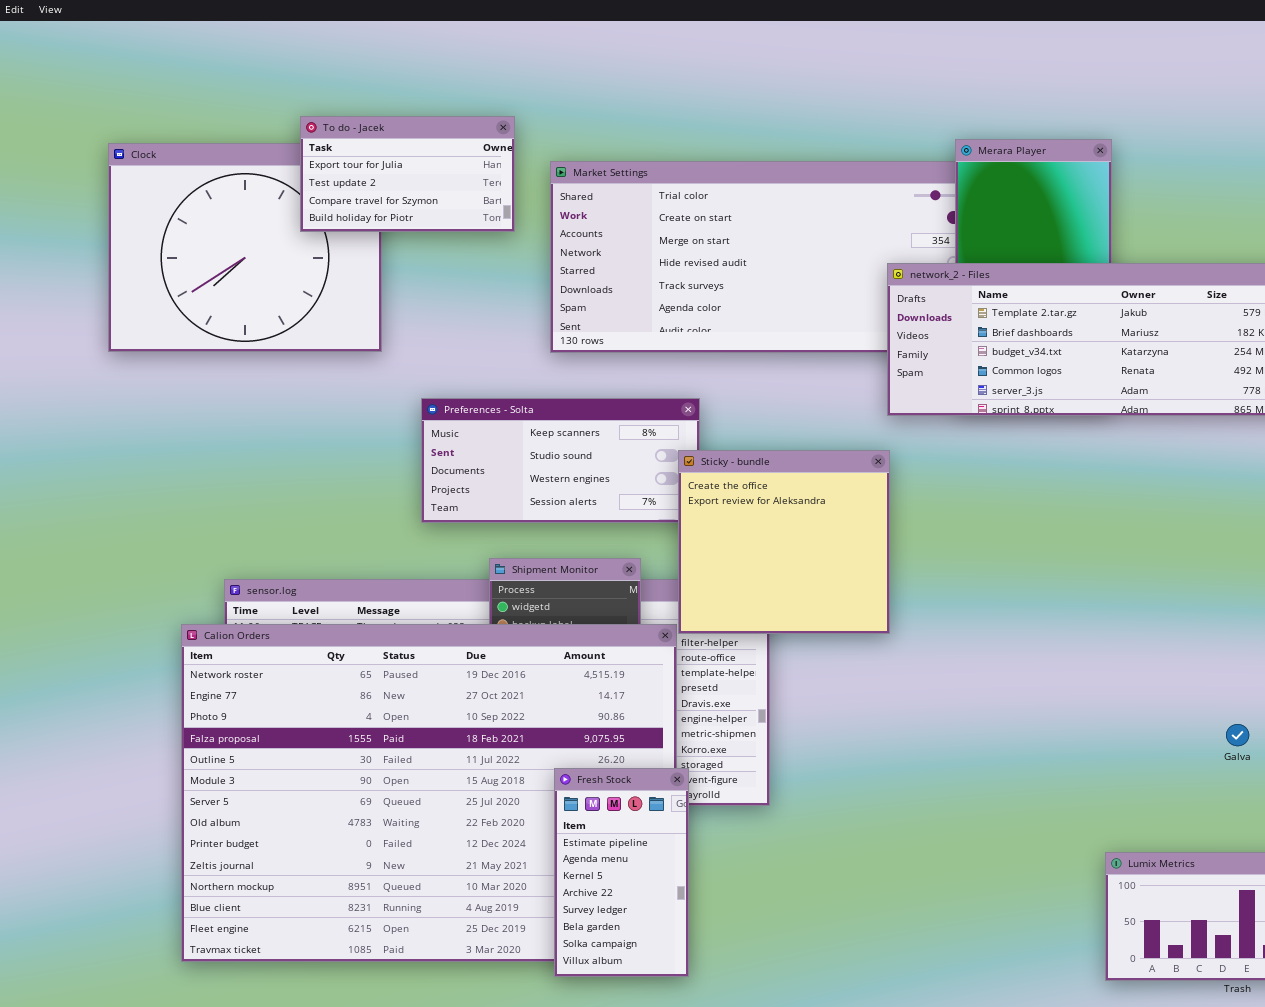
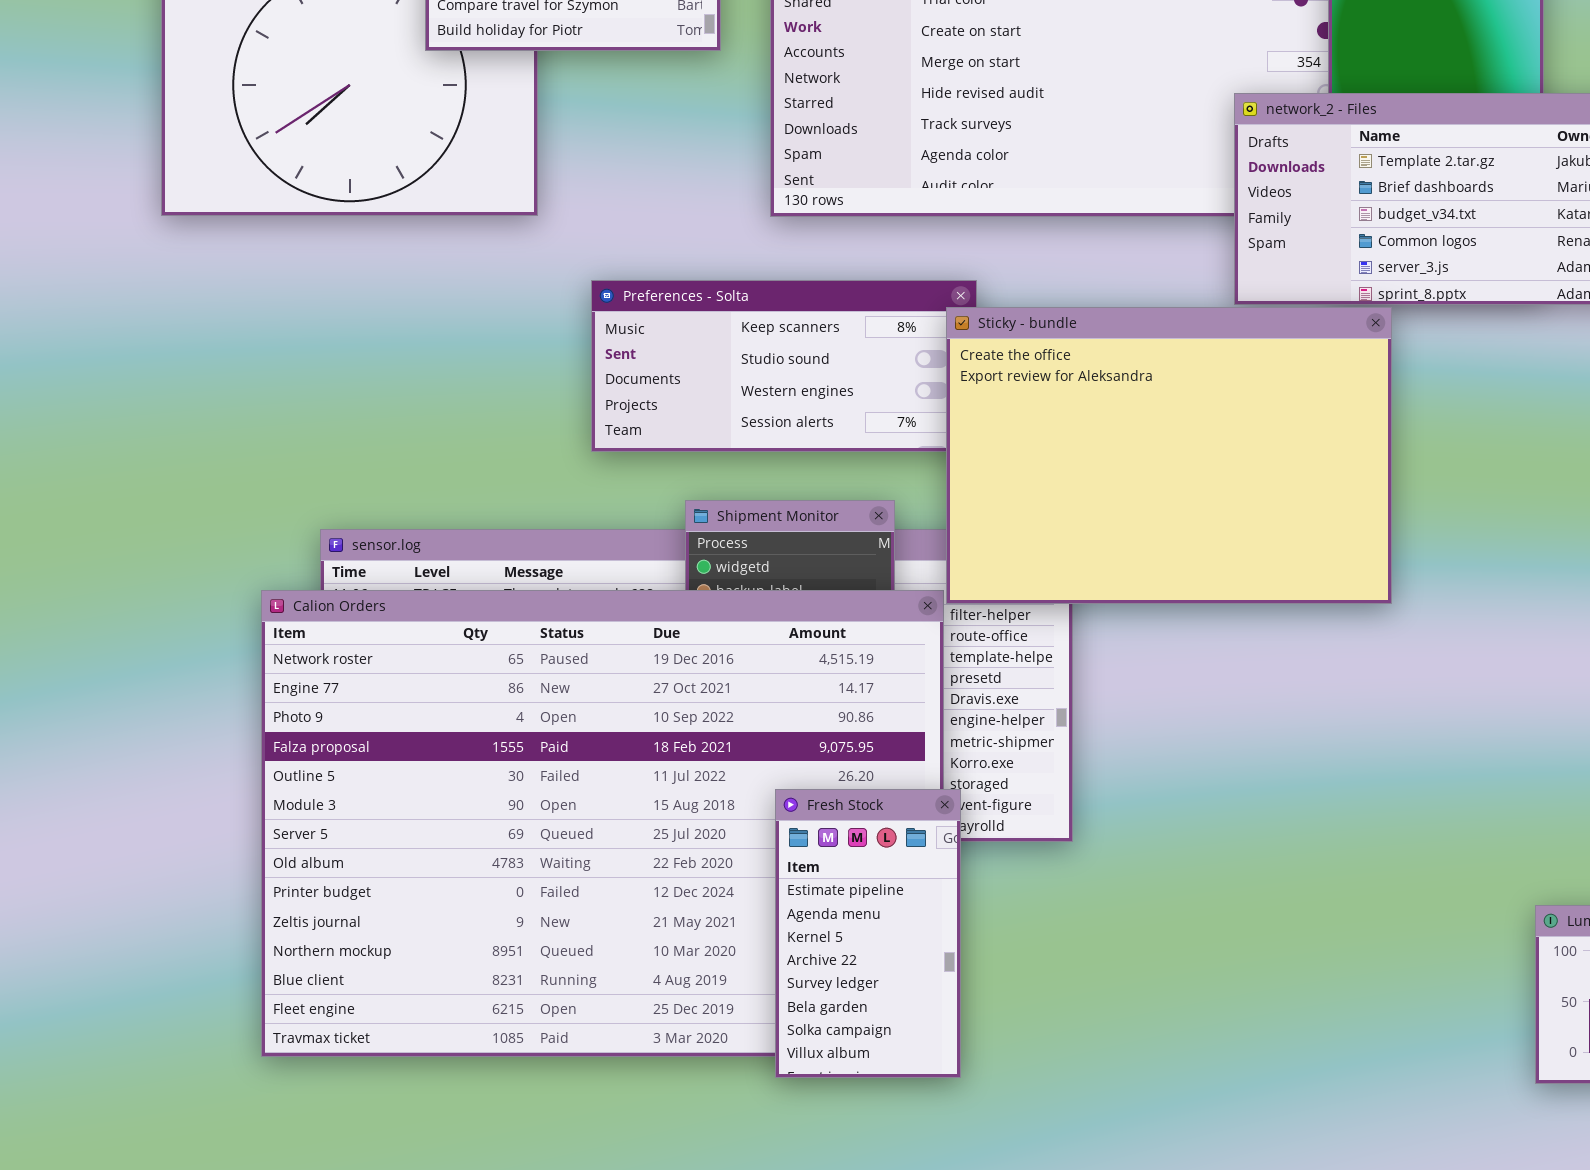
Sticky - bundle: [678,450,890,634] -> [946,307,1392,604], resized

